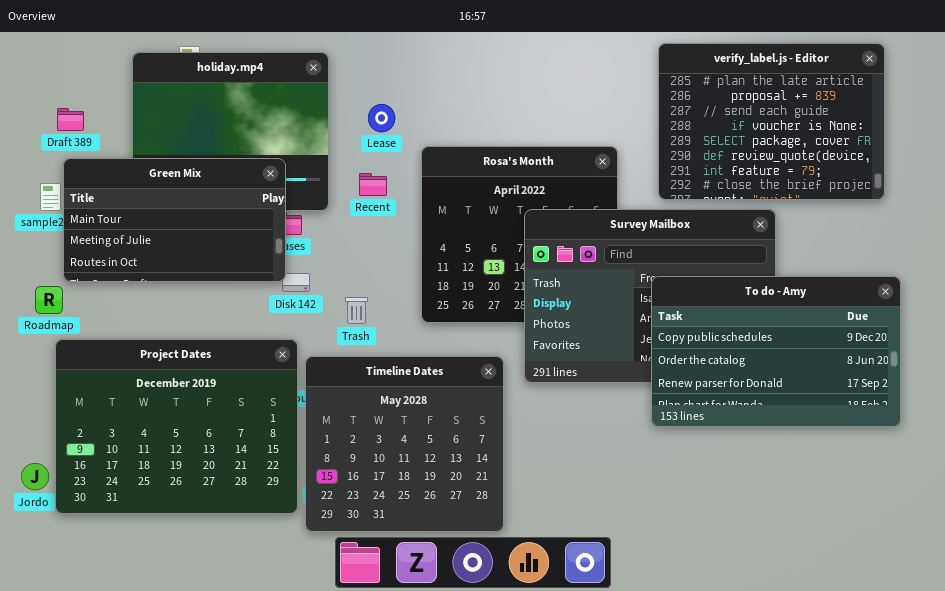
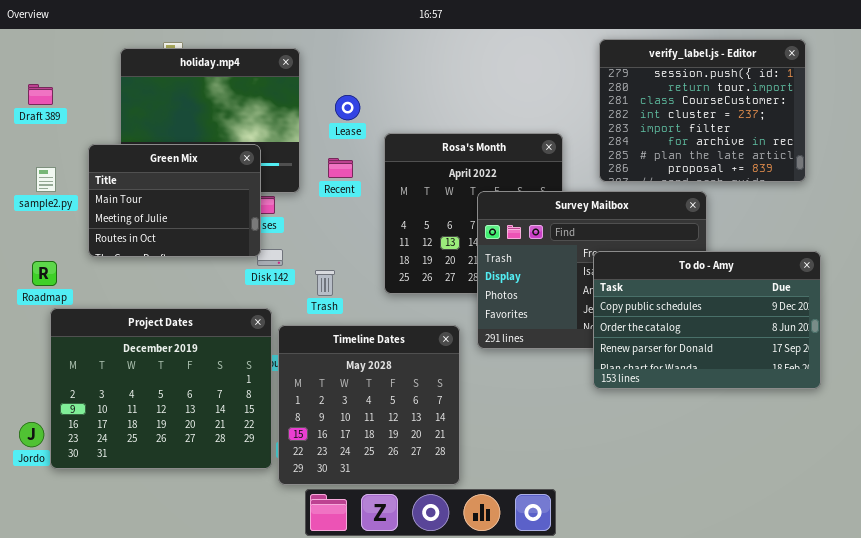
verify_label.js - Editor: [658,43,885,200] -> [599,39,806,182], scrolled up 6 rows
Draft 389: [57,108,84,131] -> [28,84,53,105], moved
Green Mix: [63,158,286,282] -> [88,144,261,257], resized

